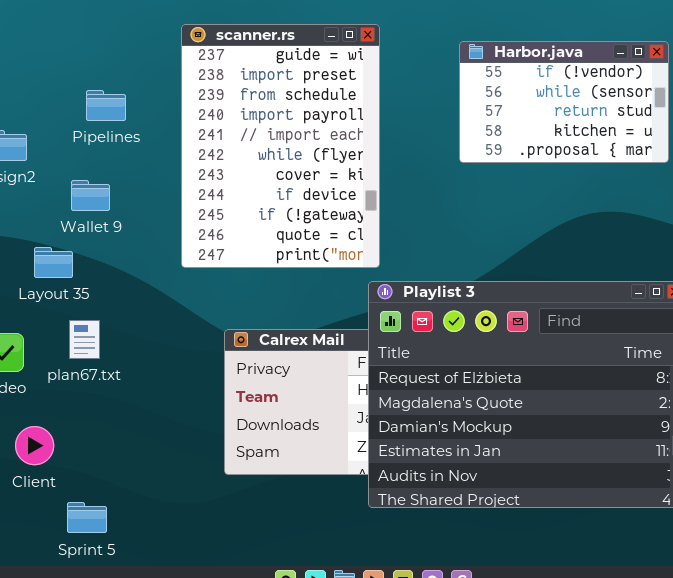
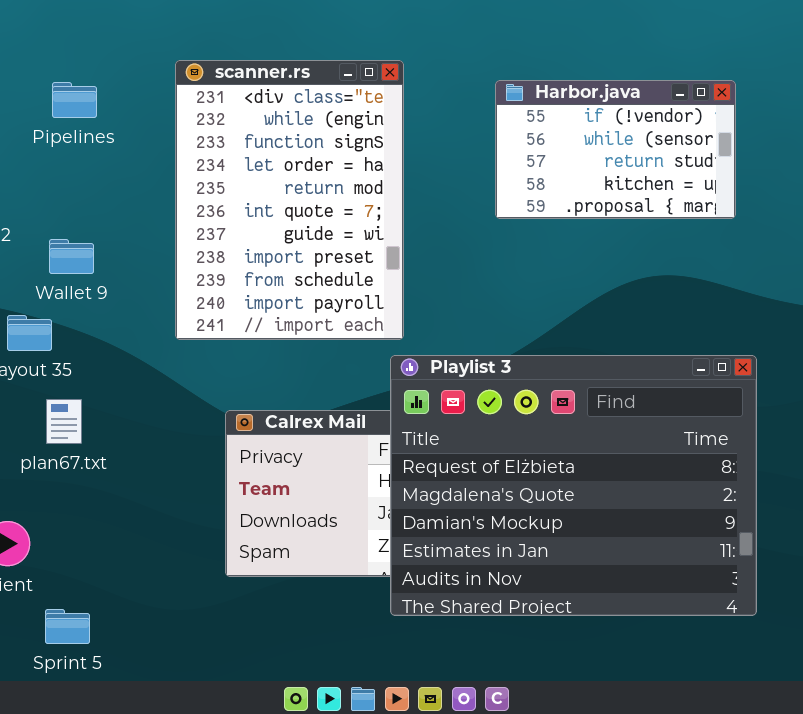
scanner.rs: [181,24,380,268] -> [175,60,404,340], scrolled up 6 rows
Pipelines: [86,90,126,121] -> [52,82,97,118], moved

